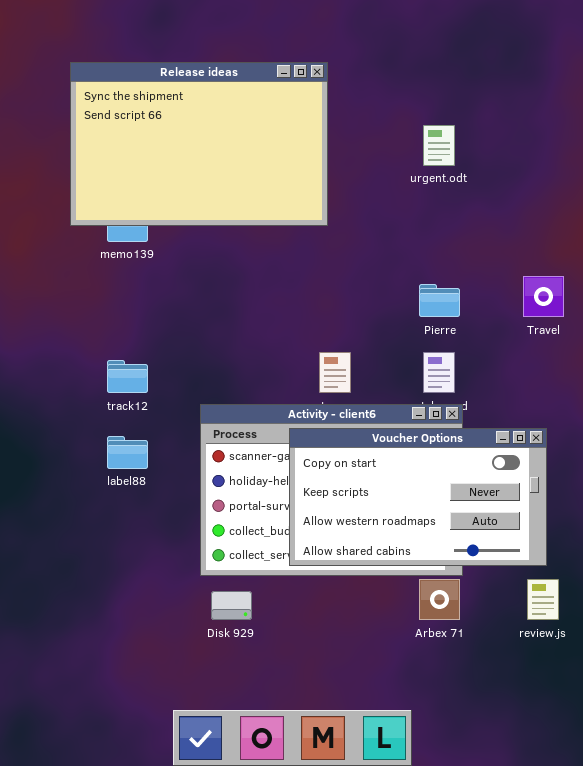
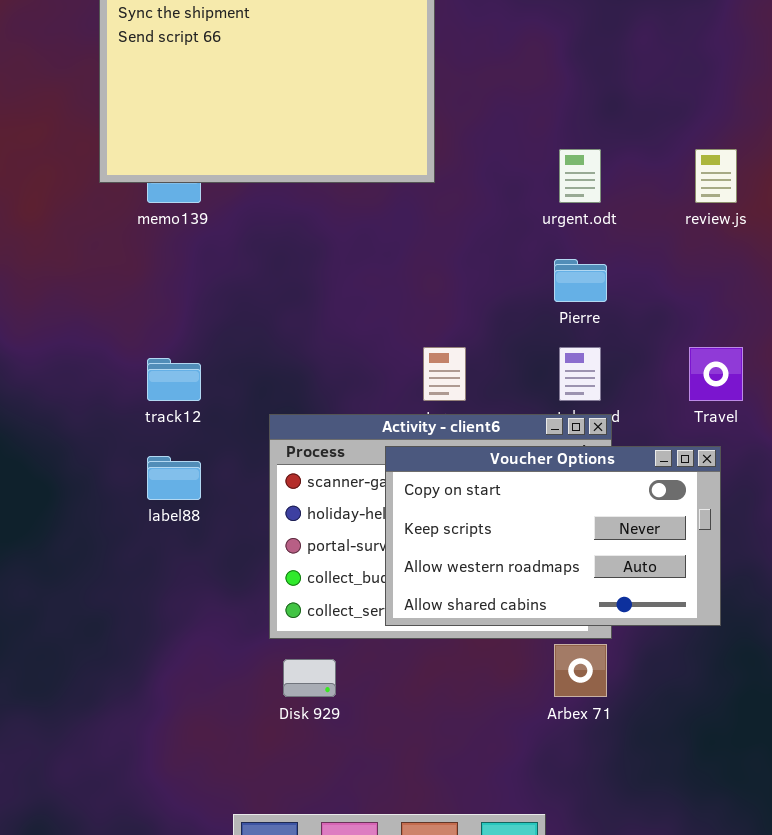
urgent.odt: [423,125,455,166] -> [559,149,601,203], moved
Travel: [523,276,564,317] -> [689,347,743,401], moved
review.js: [527,579,559,620] -> [695,149,737,203], moved

